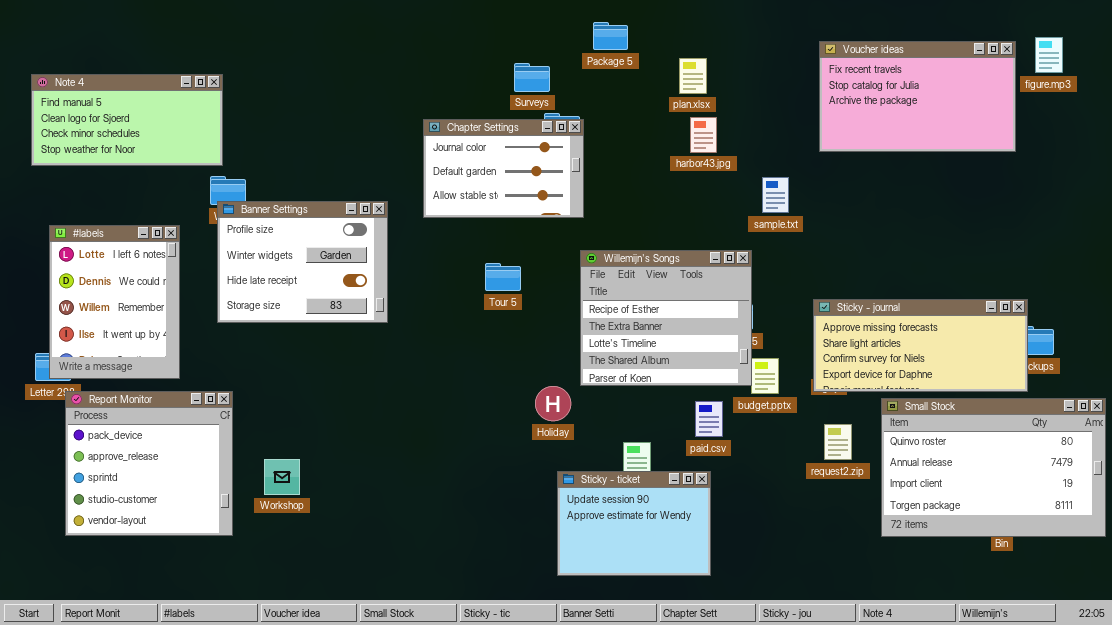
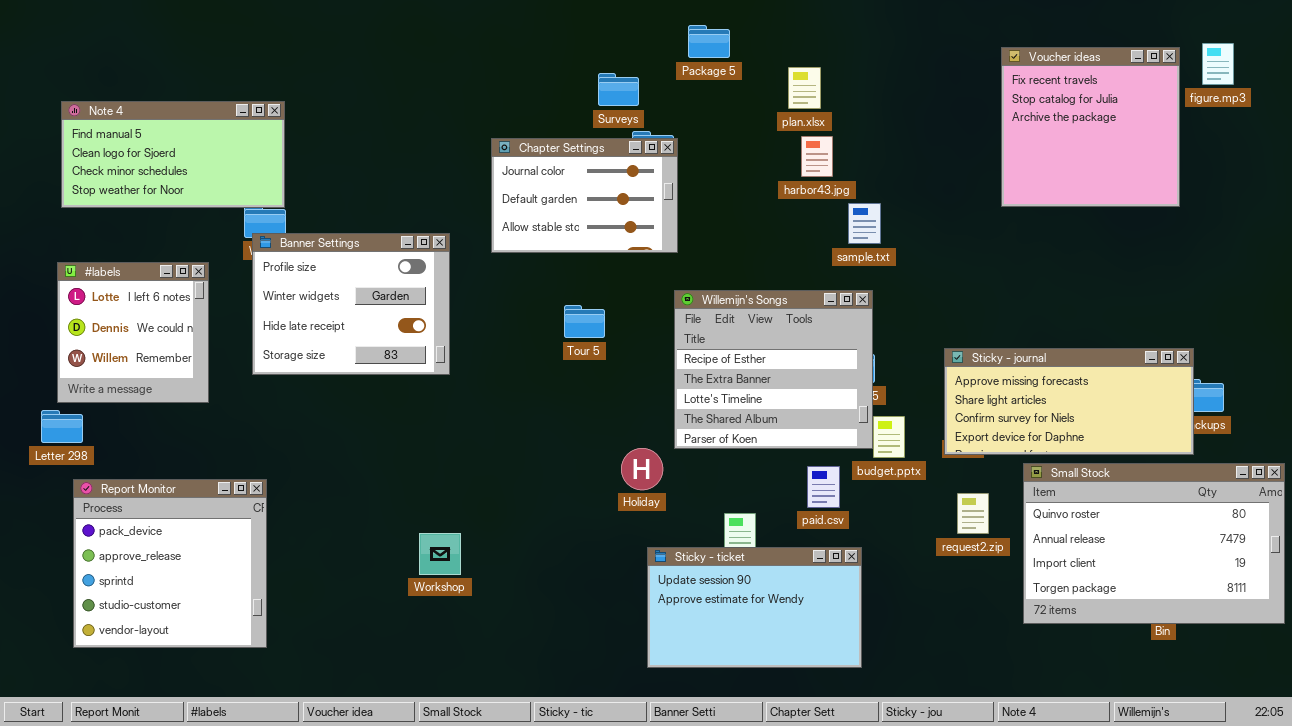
Voucher ideas: [819,41,1016,152] -> [1001,47,1180,207], resized
Note 4: [31,74,223,166] -> [61,101,285,208], moved
sample.txt: [762,177,789,213] -> [848,203,881,244], moved
#labels: [49,225,180,379] -> [57,262,209,403], resized
Report Monitor: [65,391,233,536] -> [73,479,267,648], moved
Workshop: [264,459,300,495] -> [419,533,461,575], moved
Sticky - ticket: [557,471,711,576] -> [647,547,862,668], resized

